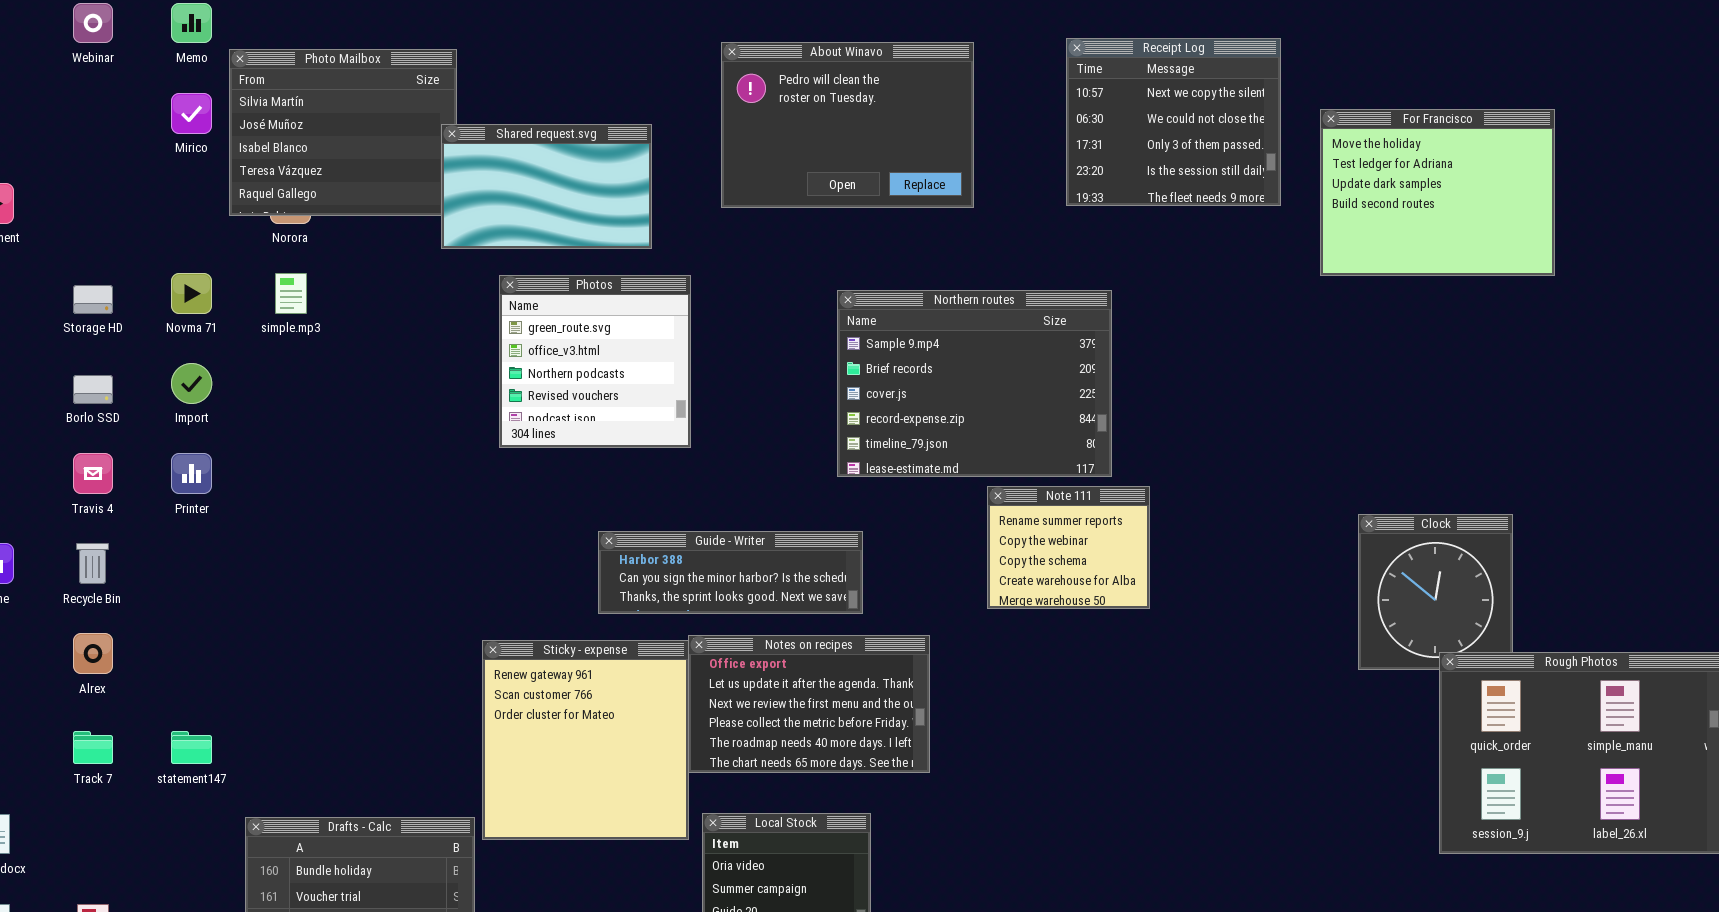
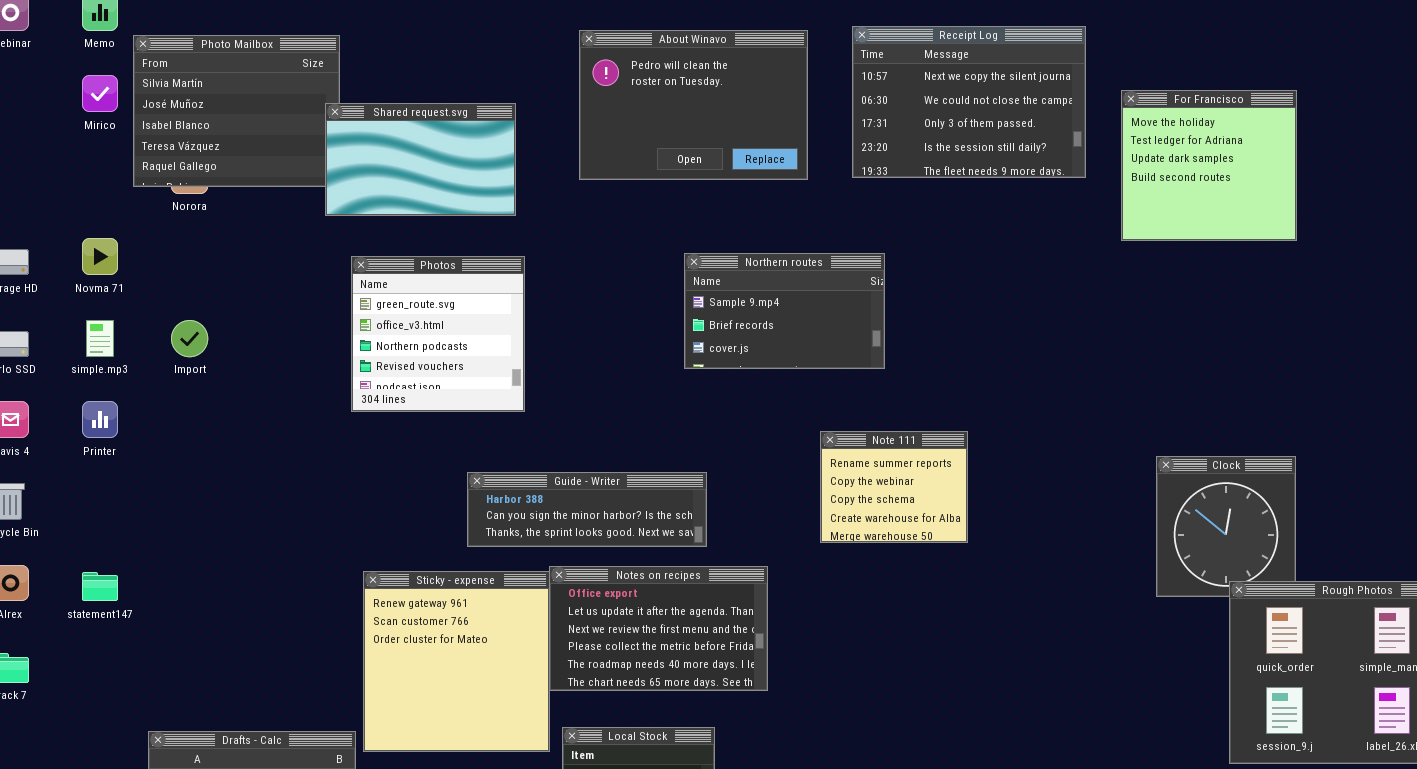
Receipt Log: [1066,38,1281,206] -> [852,26,1086,178], resized
For Francisco: [1320,109,1555,276] -> [1121,90,1297,241], resized
simple.mp3: [275,273,307,314] -> [86,320,114,357], moved
Photos: [499,275,691,448] -> [351,256,525,412], moved
Northern routes: [837,290,1112,477] -> [684,253,885,369], resized
Import: [171,363,212,404] -> [171,320,208,357], moved
statement147: [171,731,212,764] -> [82,572,118,601], moved

